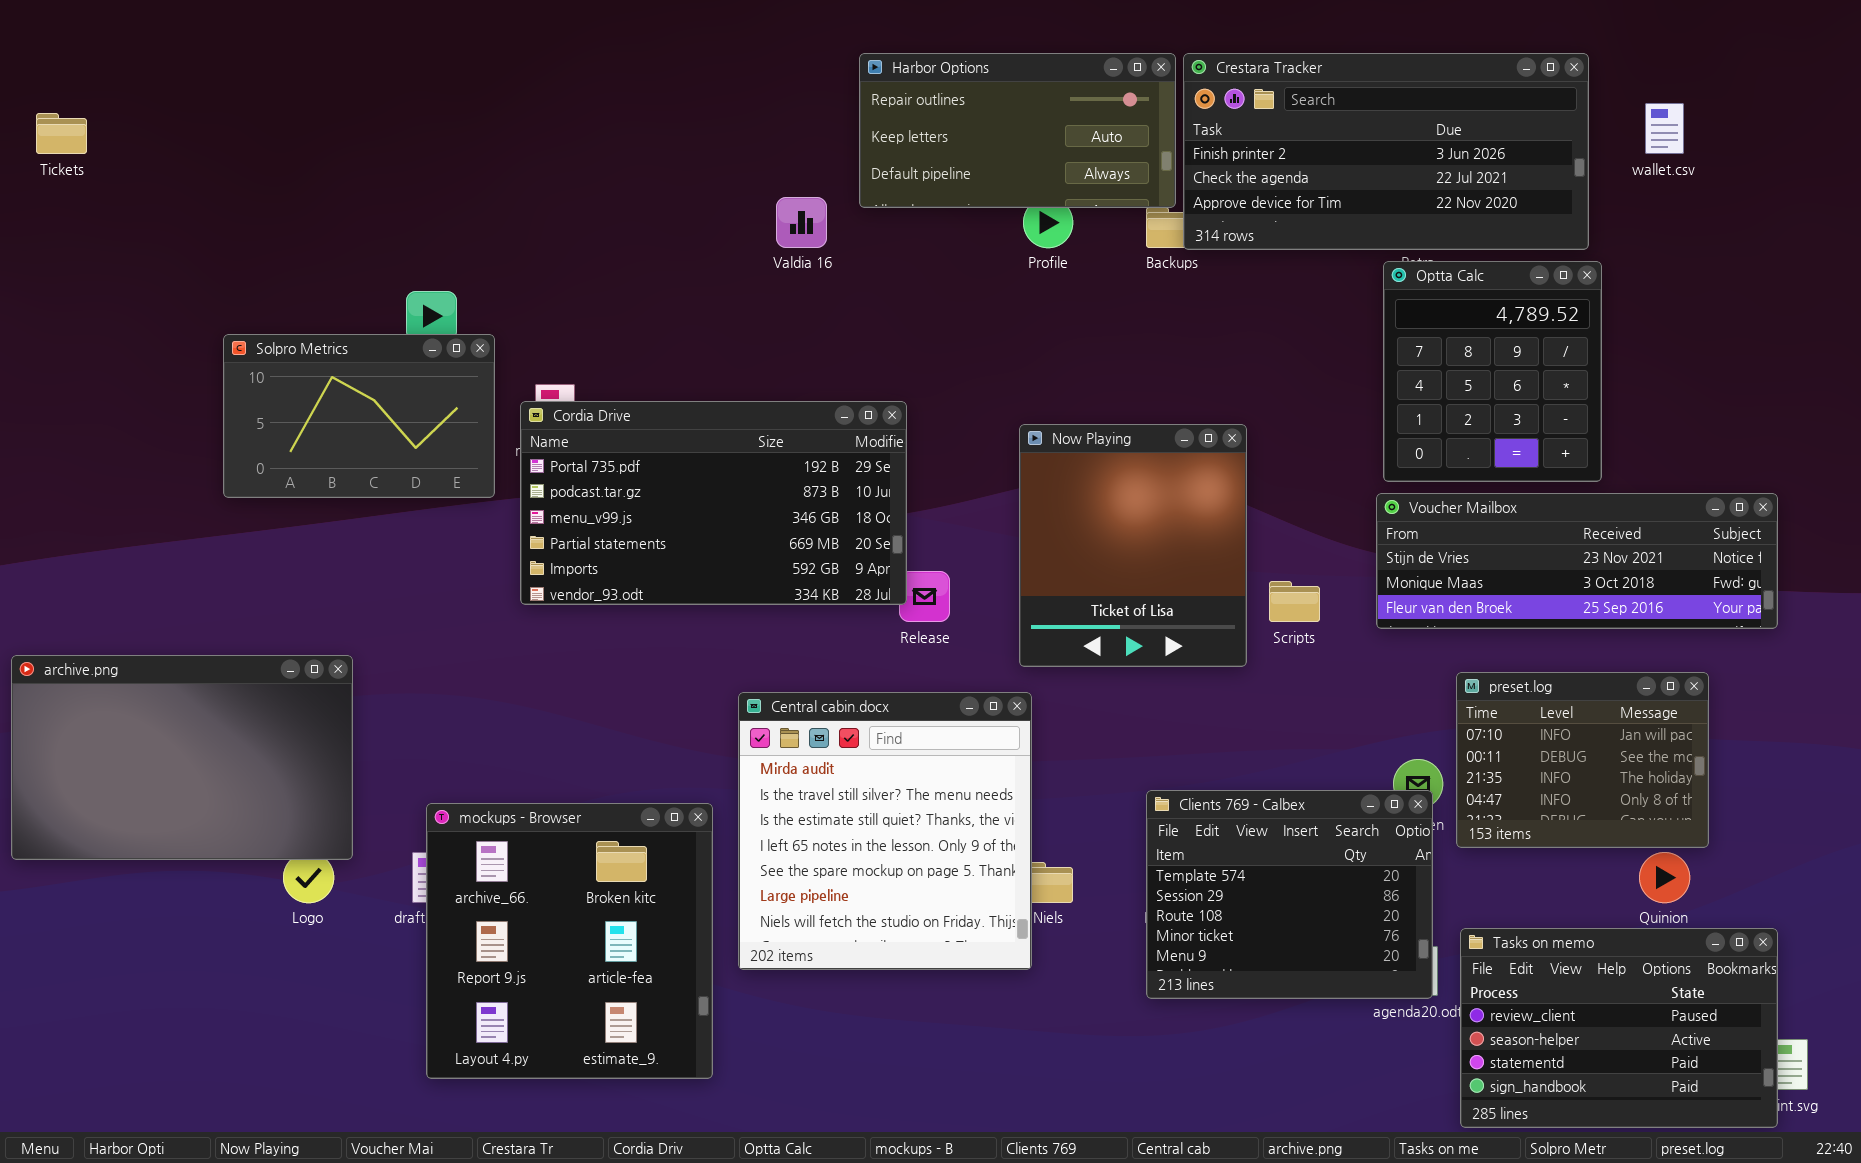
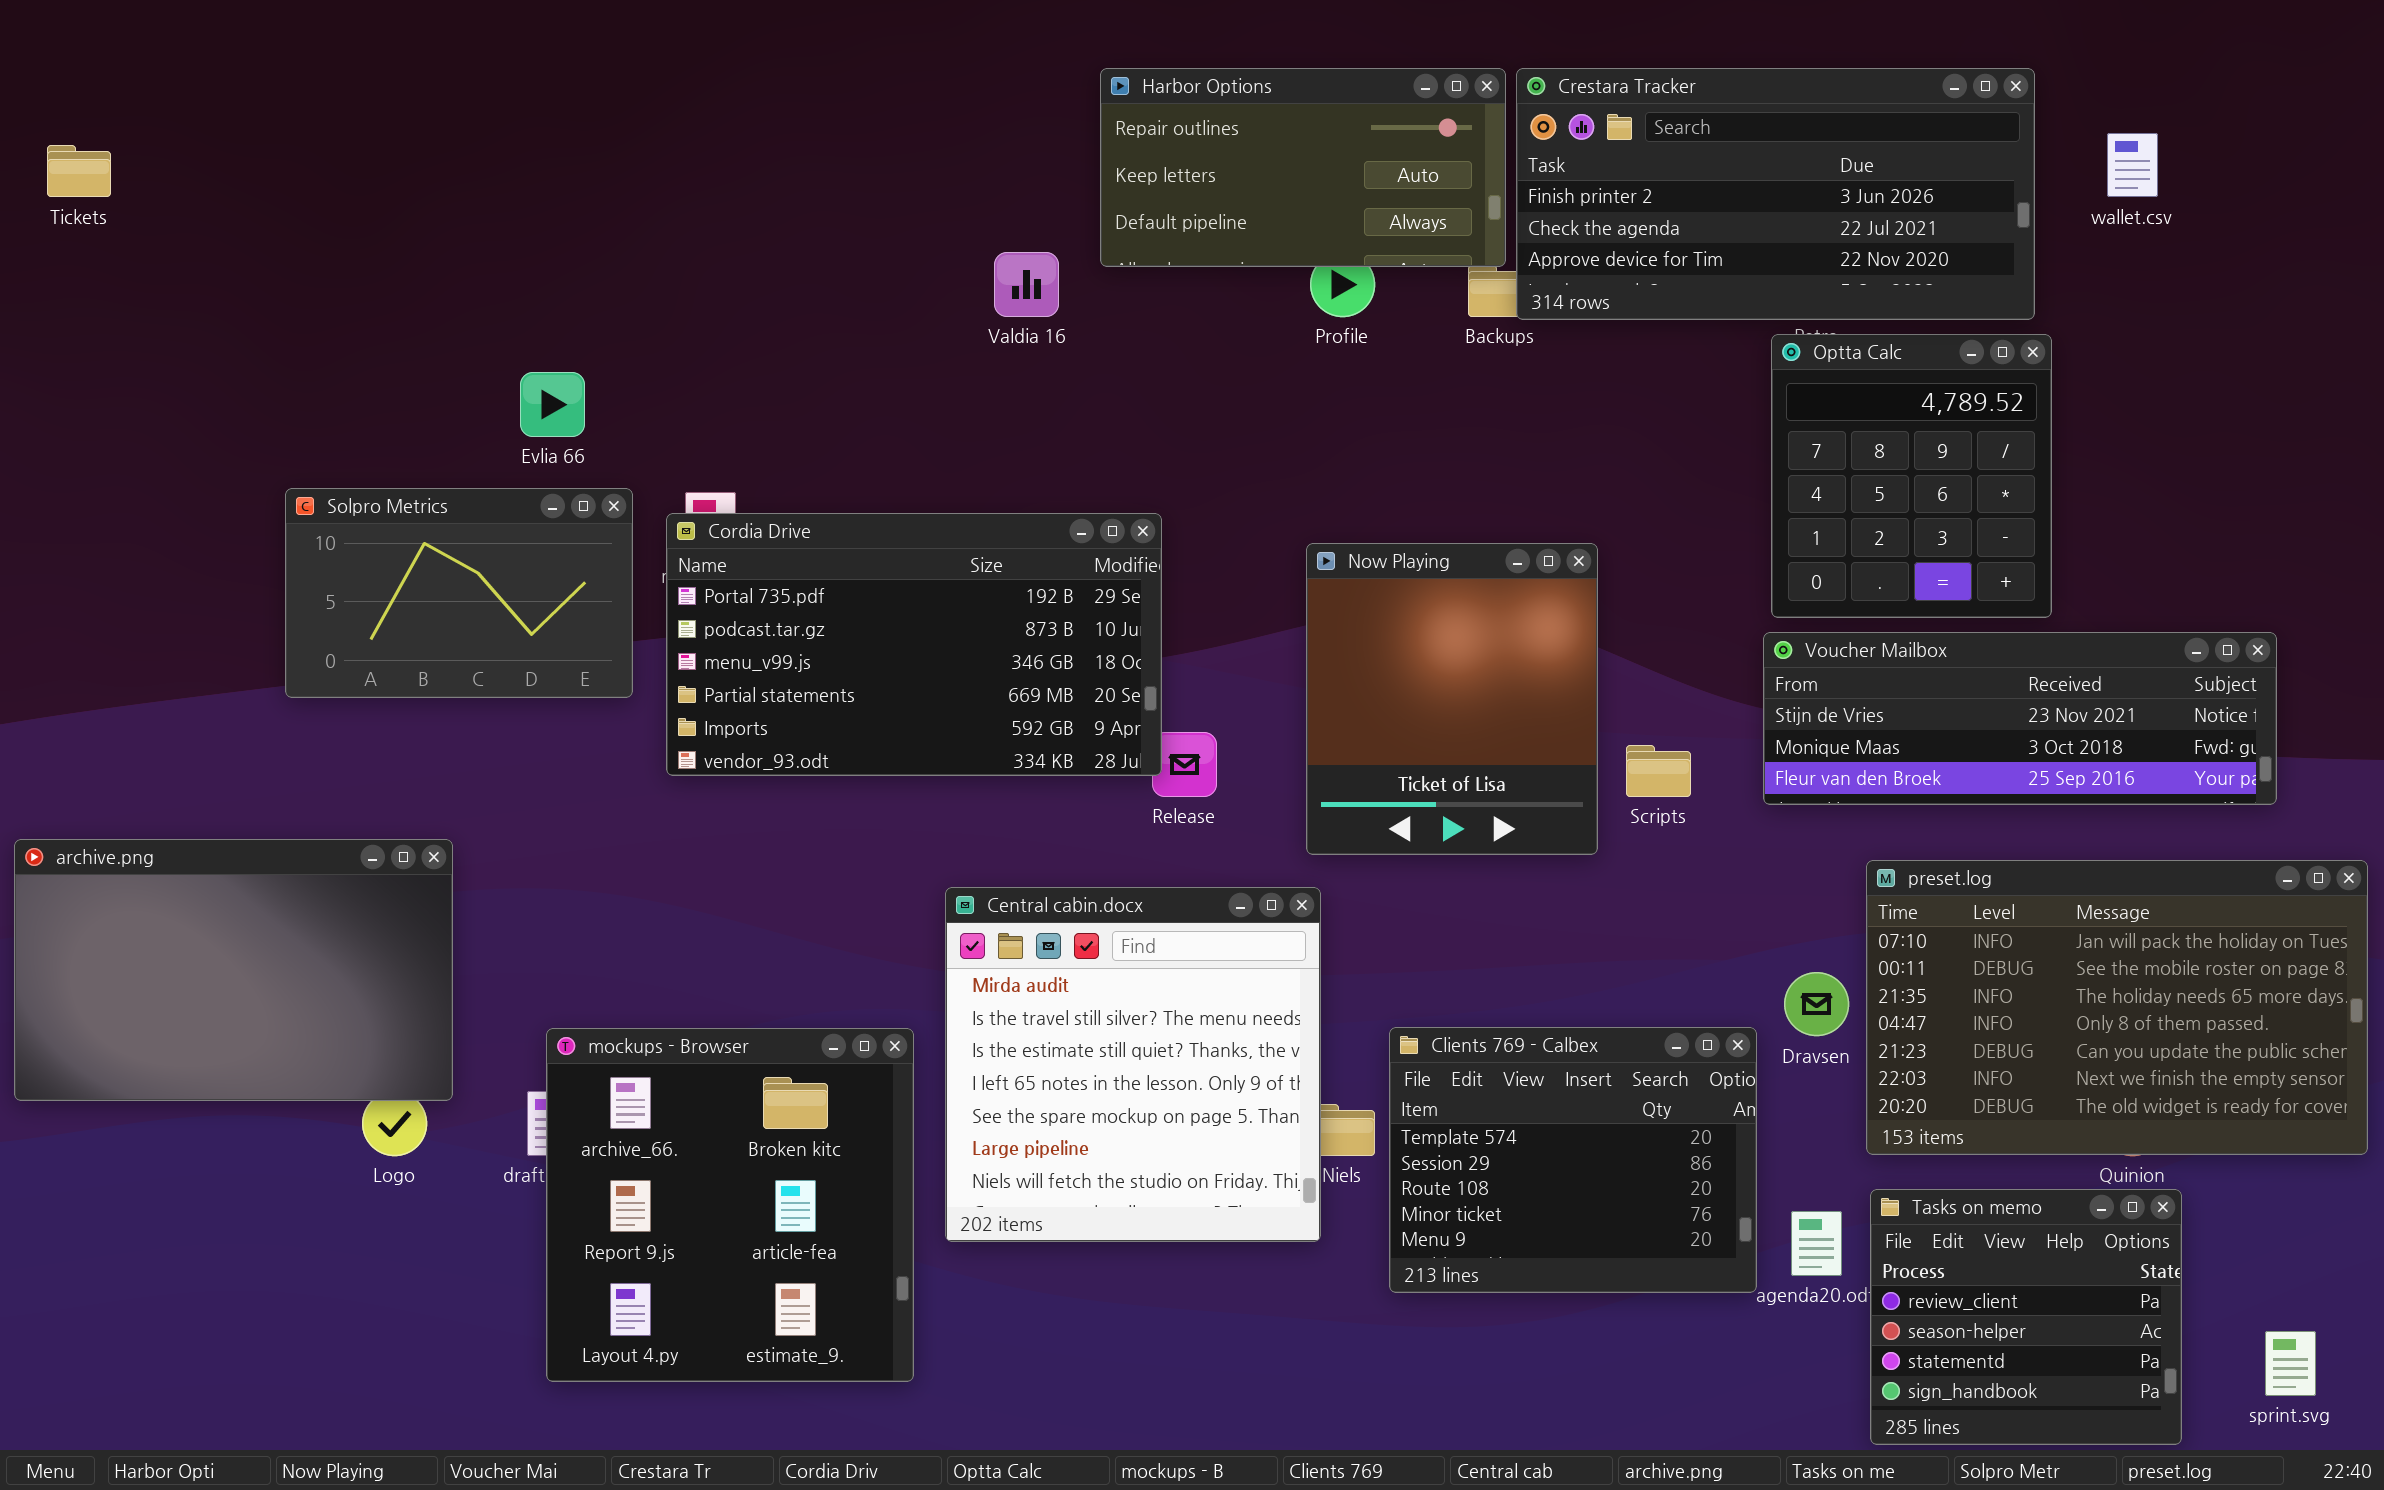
Solpro Metrics: [223,334,495,498] -> [285,488,633,698], moved
preset.log: [1456,672,1709,848] -> [1866,860,2368,1155], resized
Clients 769 - Calbex: [1146,790,1433,999] -> [1389,1027,1757,1293], moved
Tasks on memo: [1460,928,1778,1128] -> [1870,1189,2182,1445], resized

